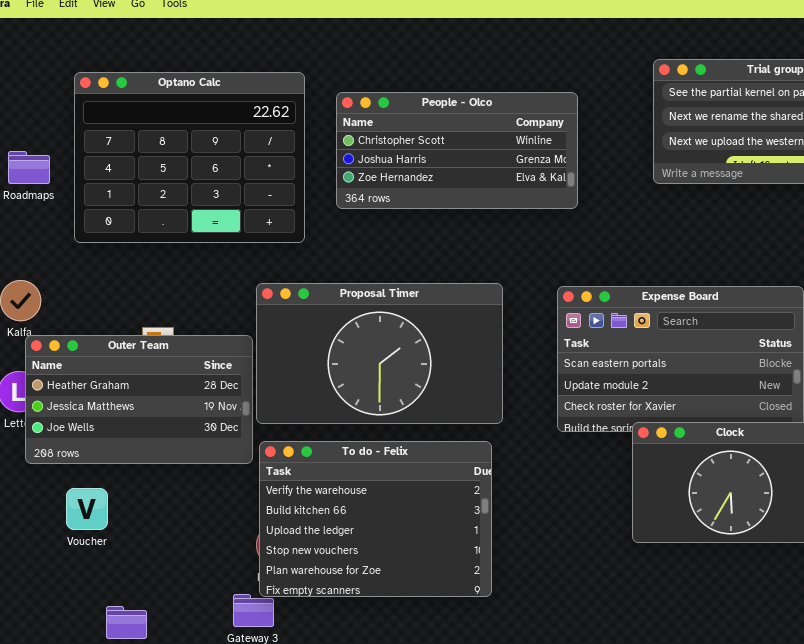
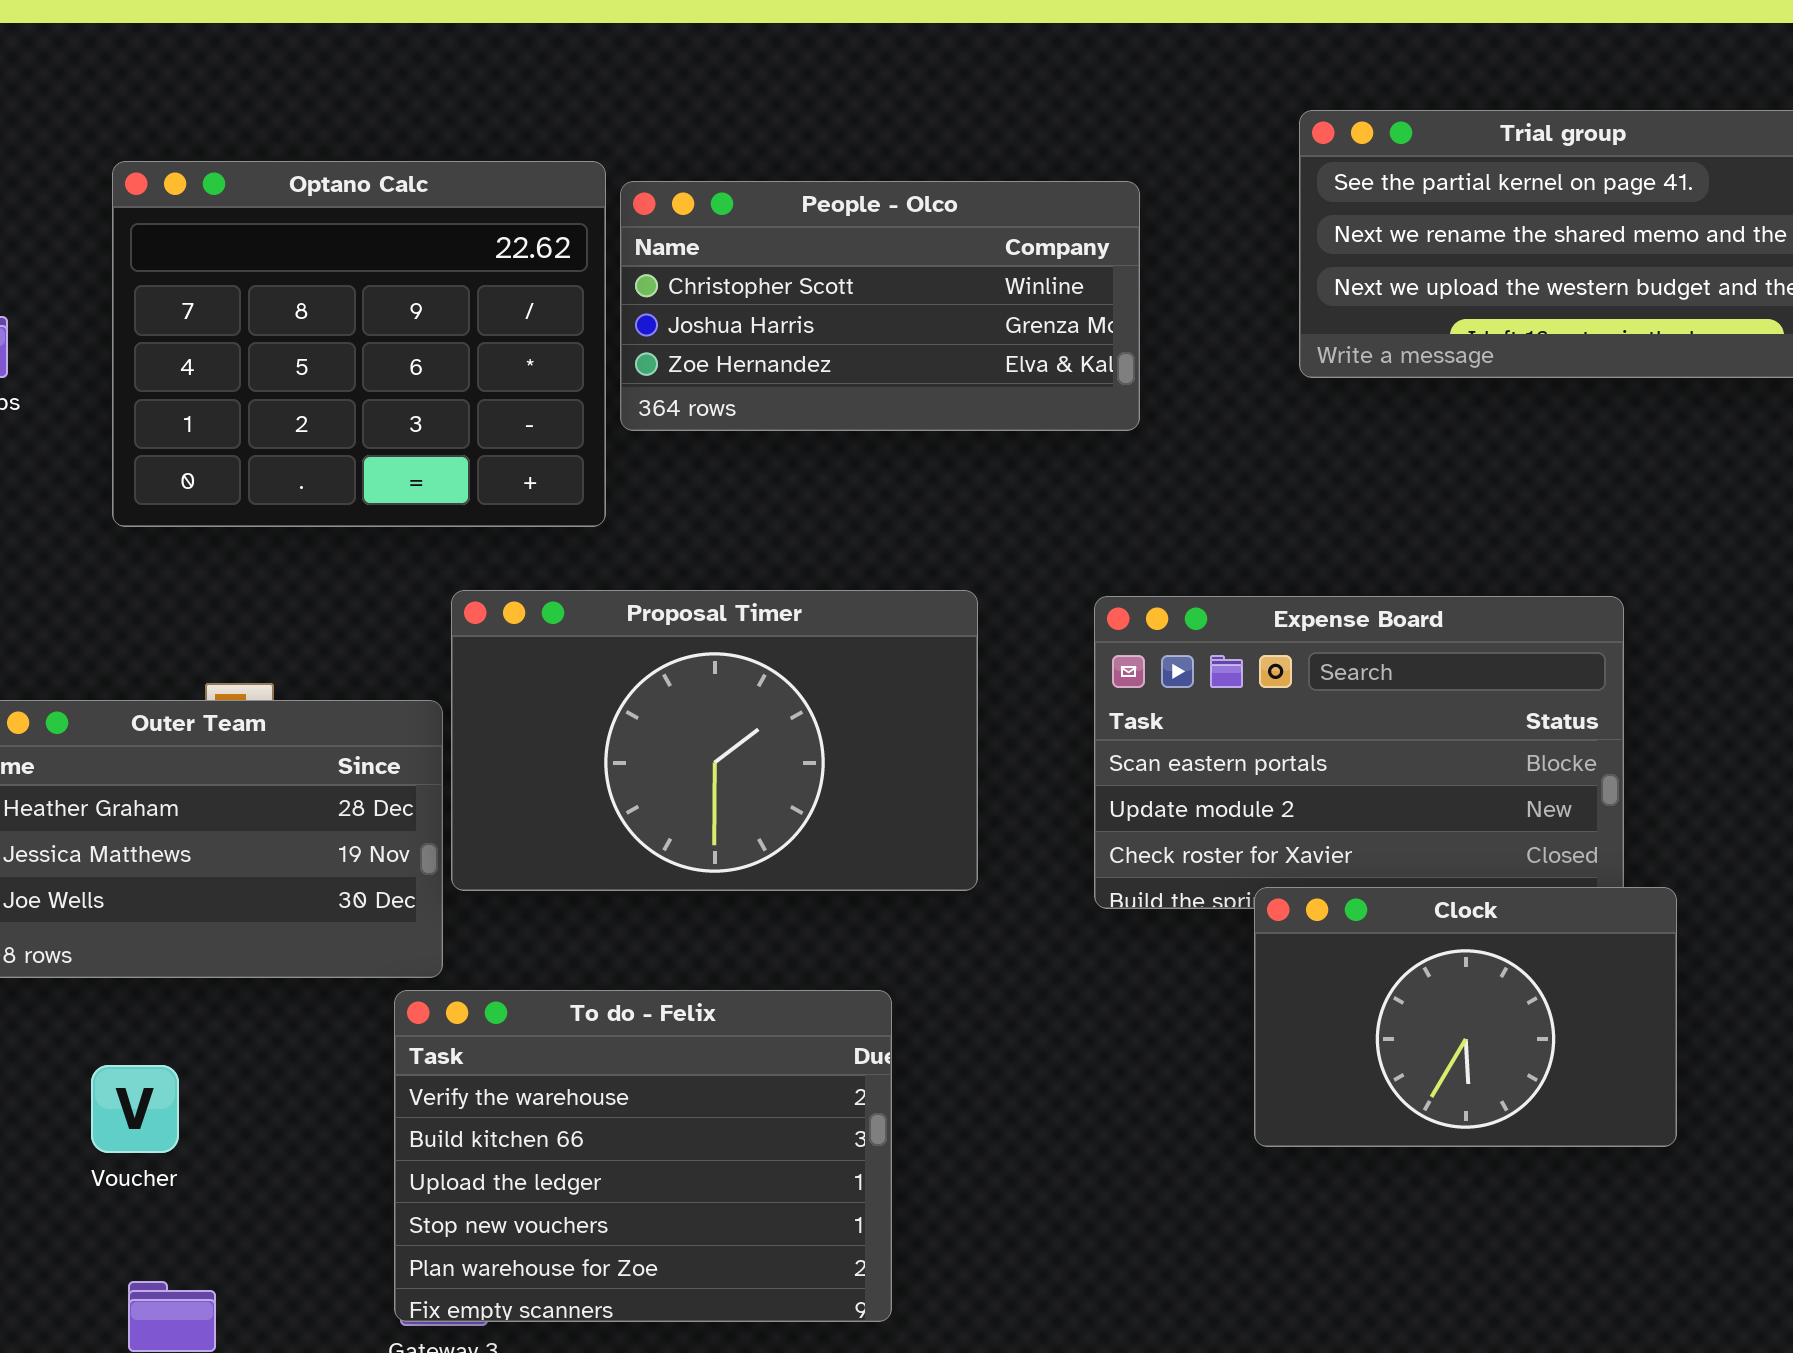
Optano Calc: [74,72,305,243] -> [112,161,606,527], moved
To do - Felix: [259,441,492,597] -> [394,990,892,1322], moved
Voucher: [66,488,108,530] -> [91,1065,179,1153], moved

